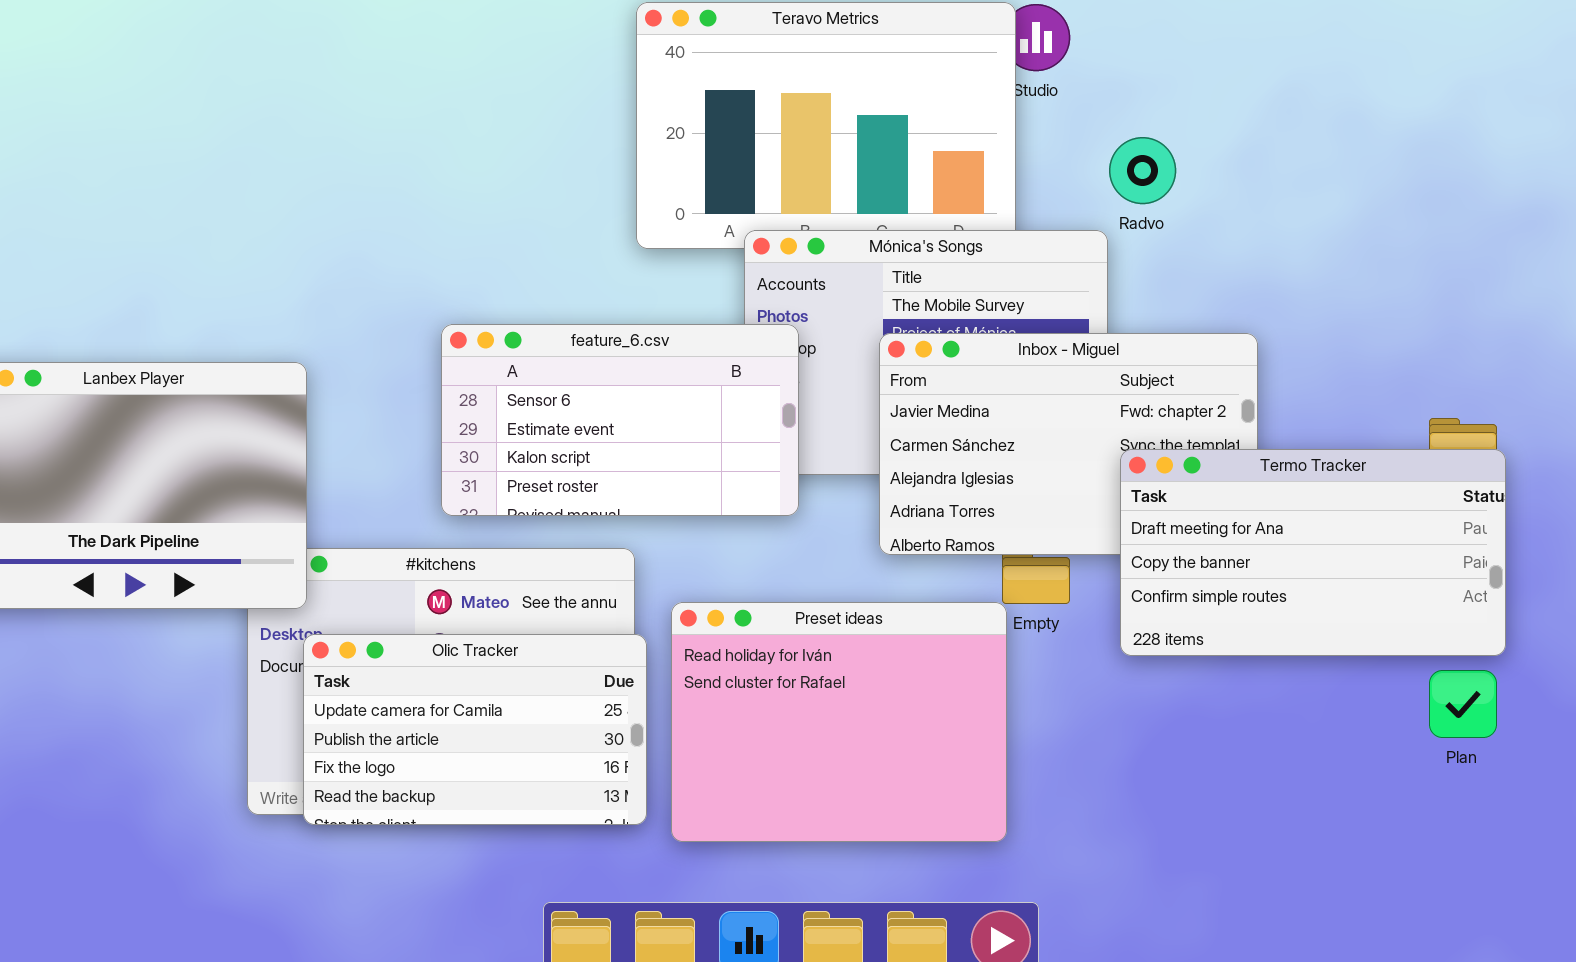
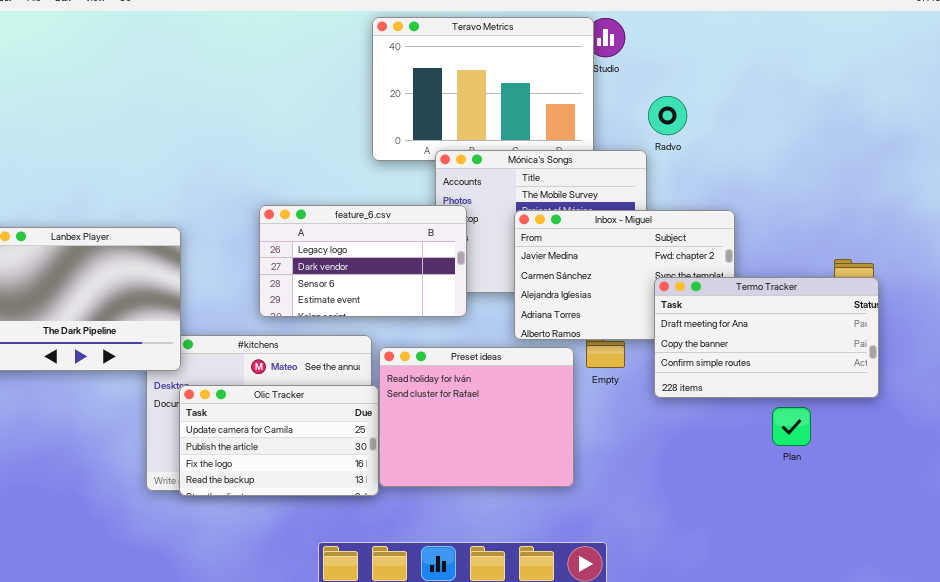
feature_6.csv: [441,324,799,516] -> [259,205,467,317], scrolled up 2 rows
Preset ideas: [671,602,1007,842] -> [379,347,574,487], moved
Plan: [1429,670,1497,738] -> [772,407,811,446], moved

